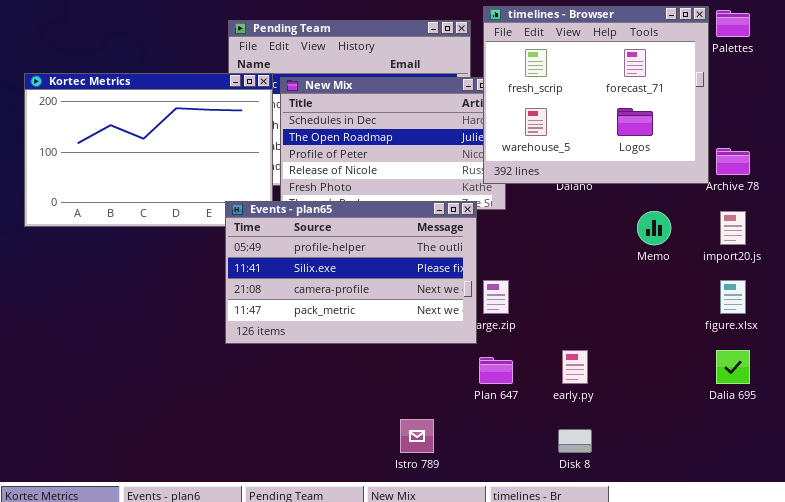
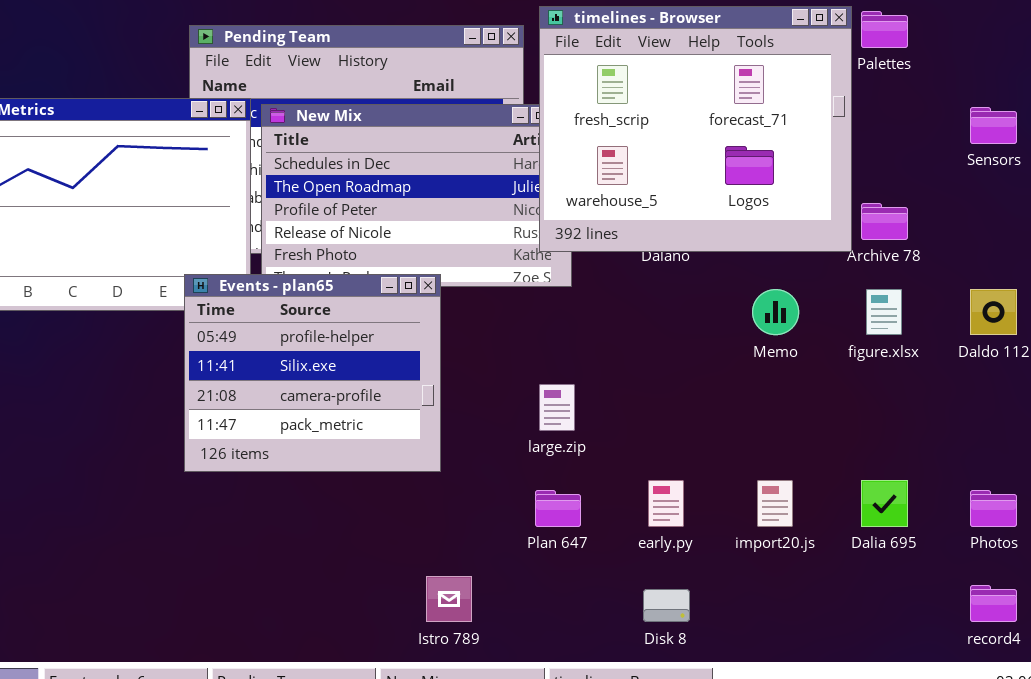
Events - plan65: [225,201,477,344] -> [184,274,441,472], resized
import20.js: [720,211,746,245] -> [757,480,793,527], moved
figure.xlsx: [720,280,746,314] -> [866,289,902,335], moved

